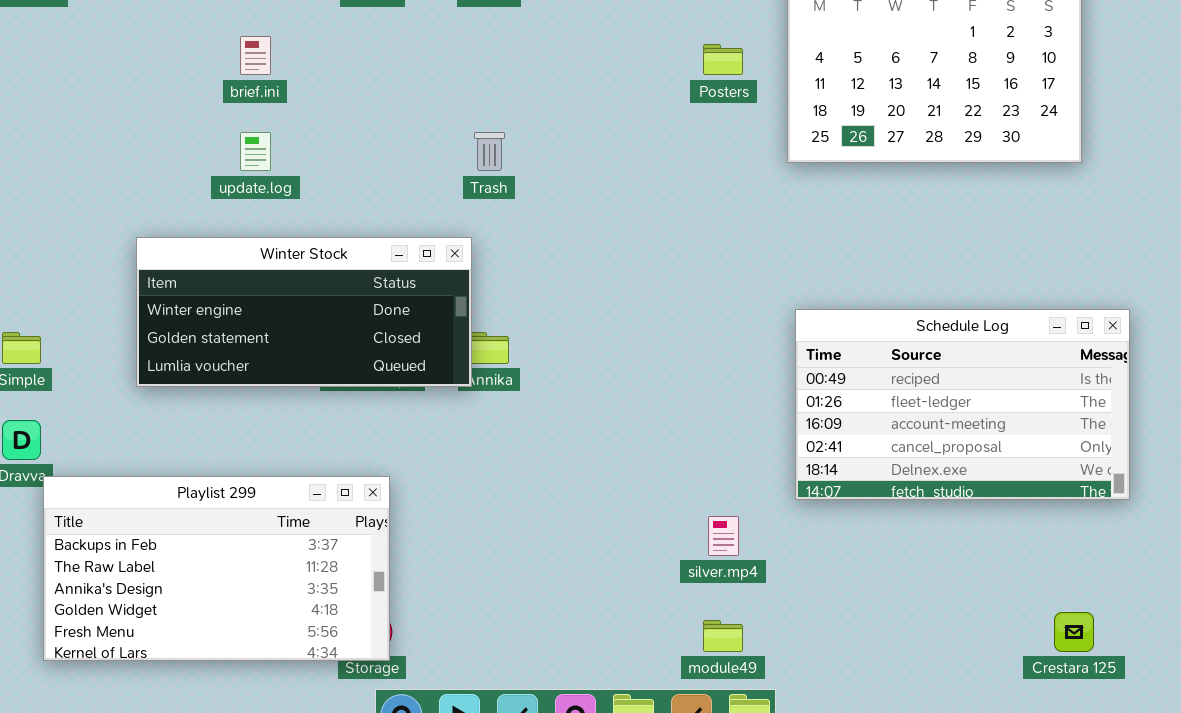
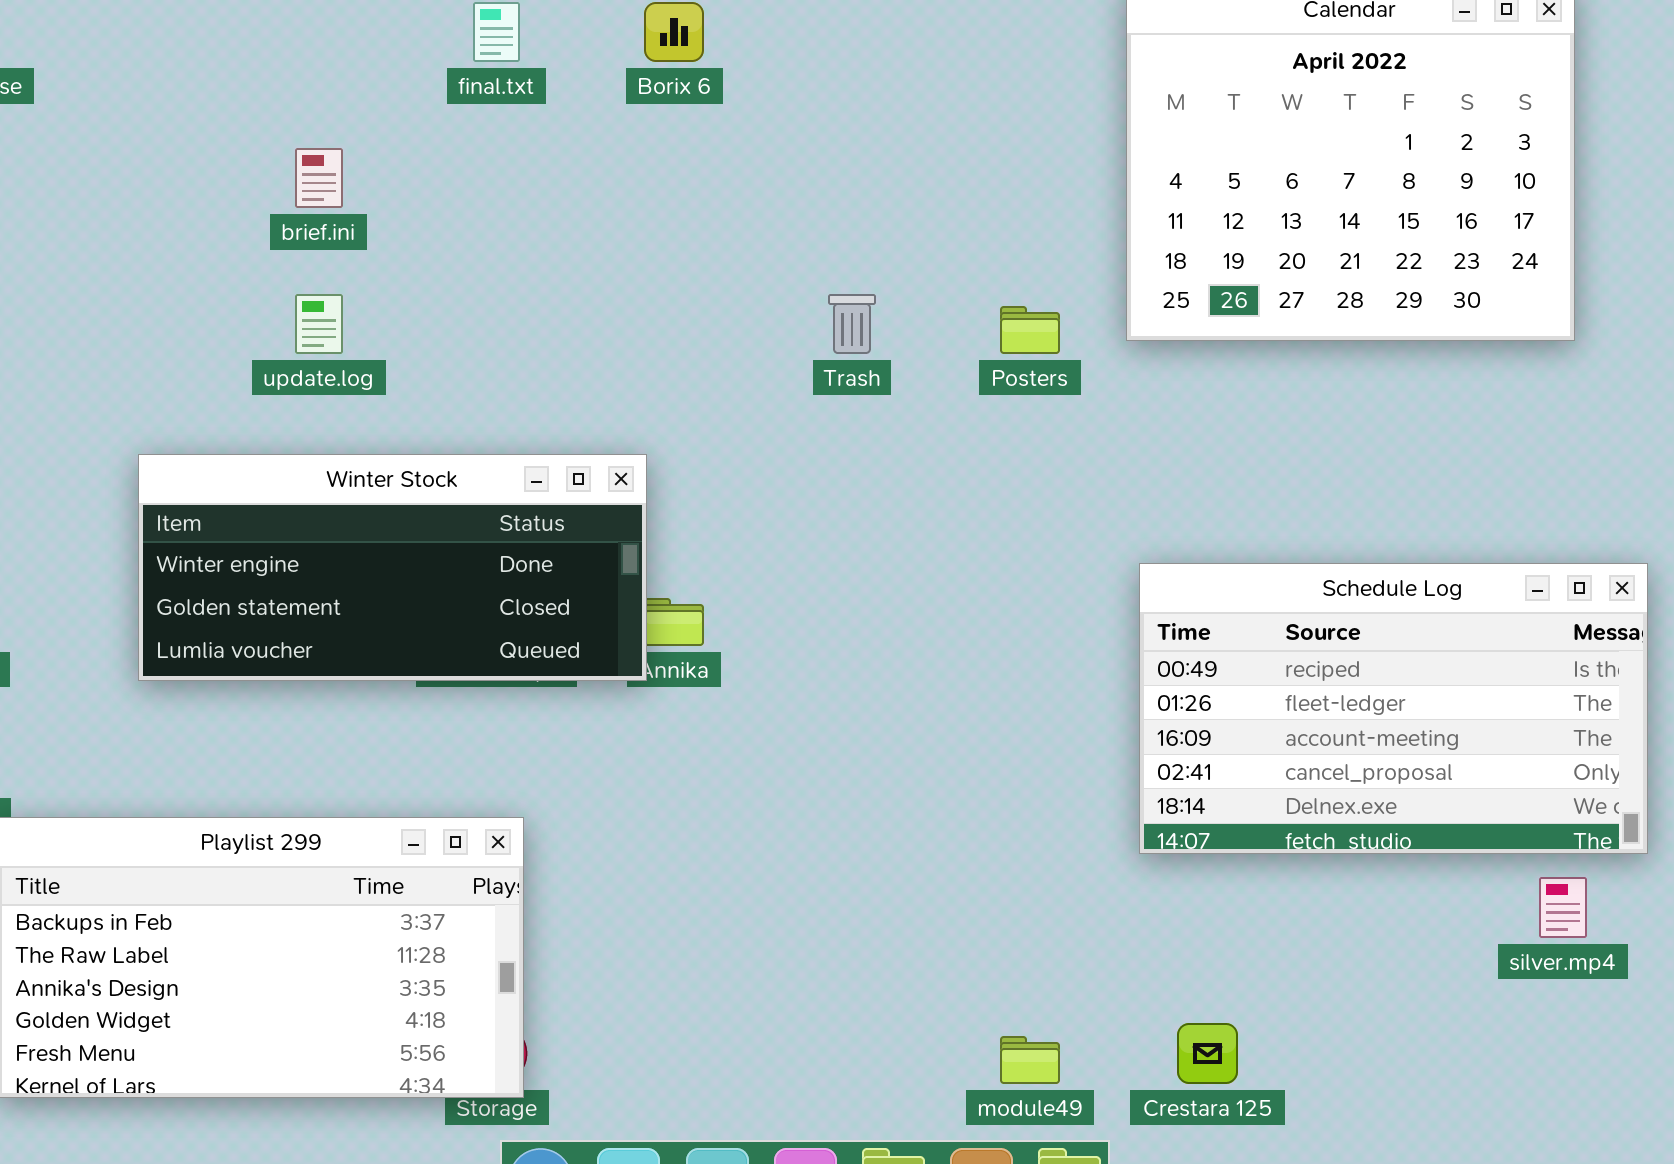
Posters: [703,44,743,75] -> [1000,306,1060,354], moved
Trash: [474,132,505,171] -> [828,294,876,354], moved
silver.mp4: [708,516,739,556] -> [1539,877,1587,938], moved
Crestara 125: [1054,612,1094,652] -> [1177,1023,1238,1084], moved

